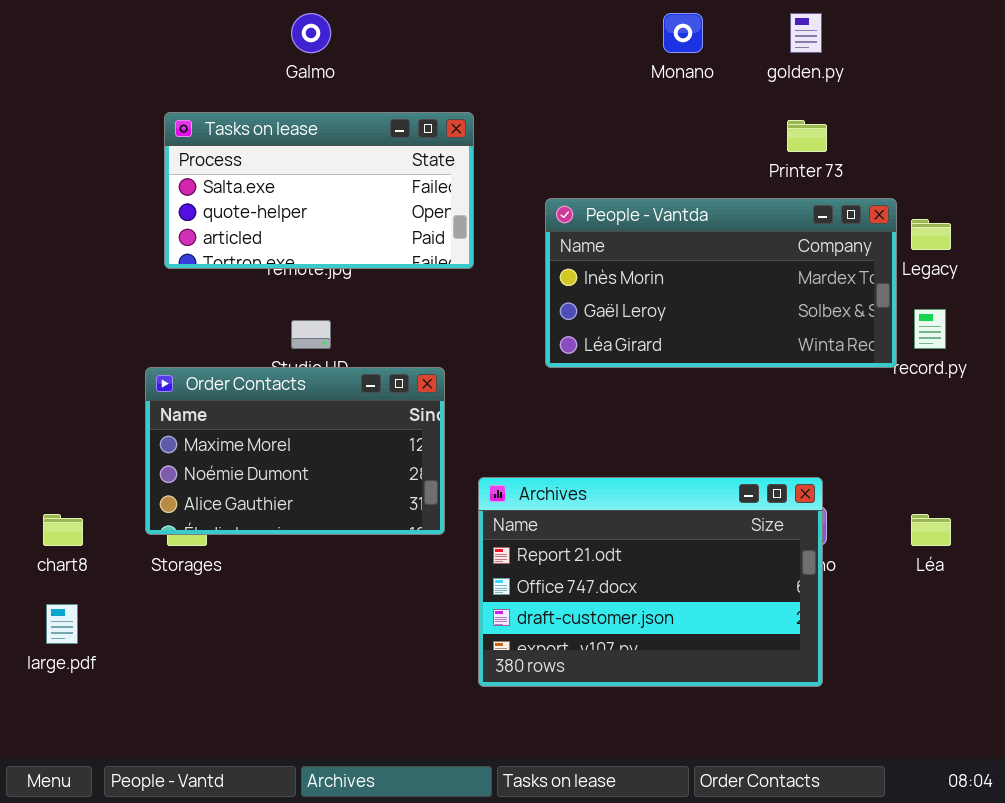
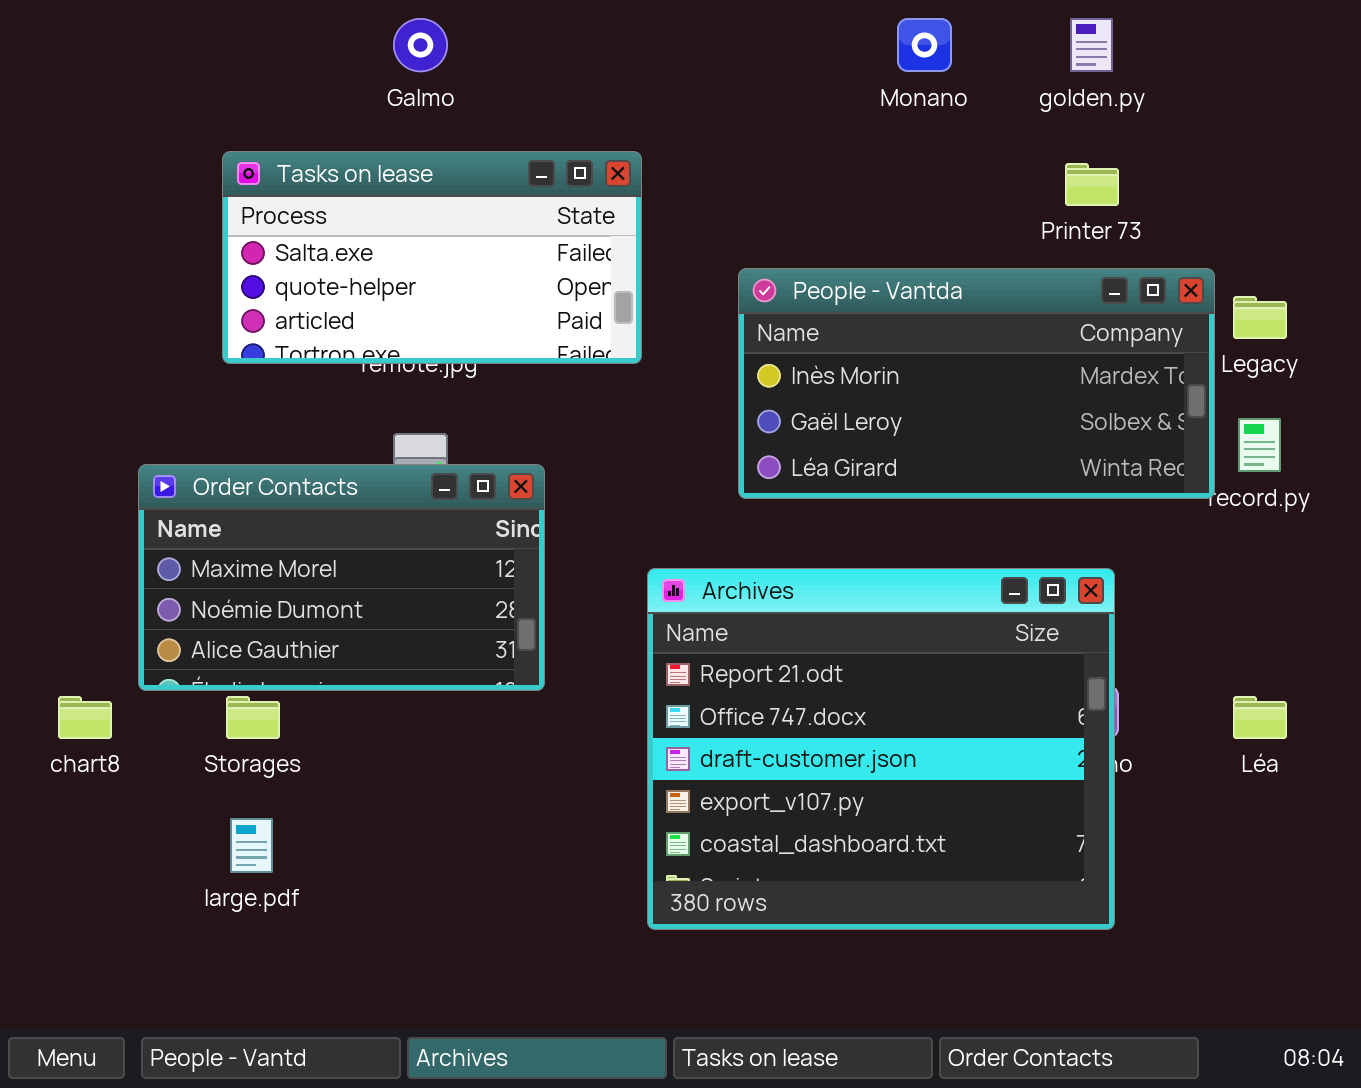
Order Contacts: [145,367,445,535] -> [138,464,545,691], moved
Archives: [478,477,823,687] -> [647,568,1115,930], resized
large.pdf: [46,604,78,644] -> [230,818,273,873], moved

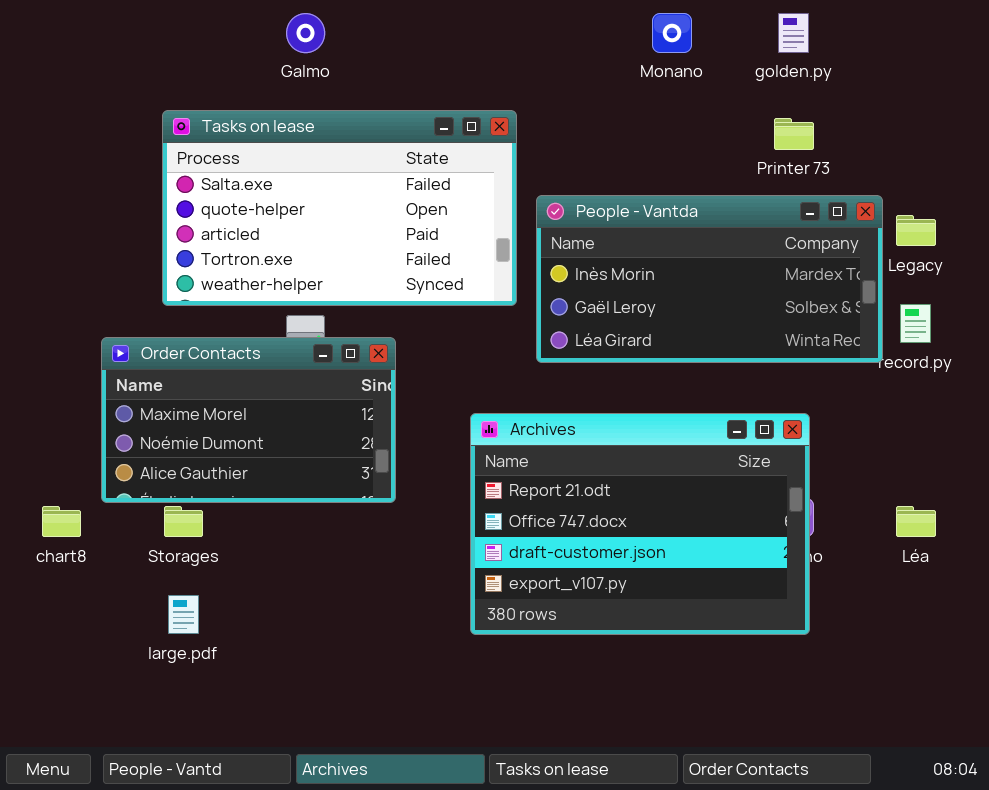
Tasks on lease: [222,151,642,364] -> [162,110,517,306], resized
Archives: [647,568,1115,930] -> [470,413,810,635], resized

